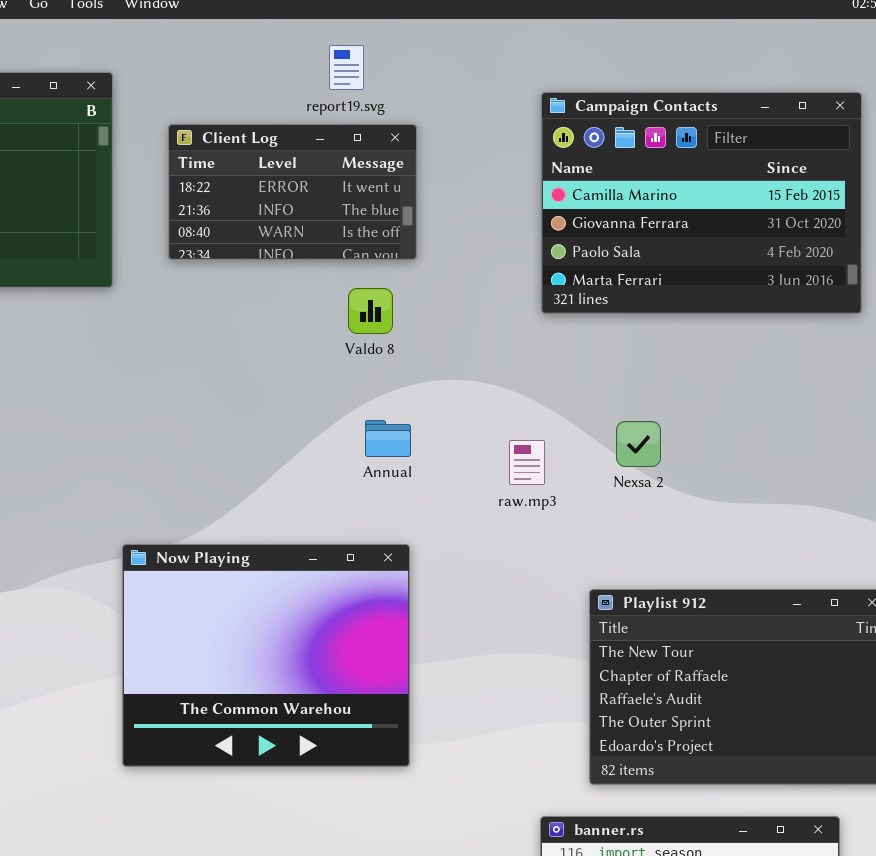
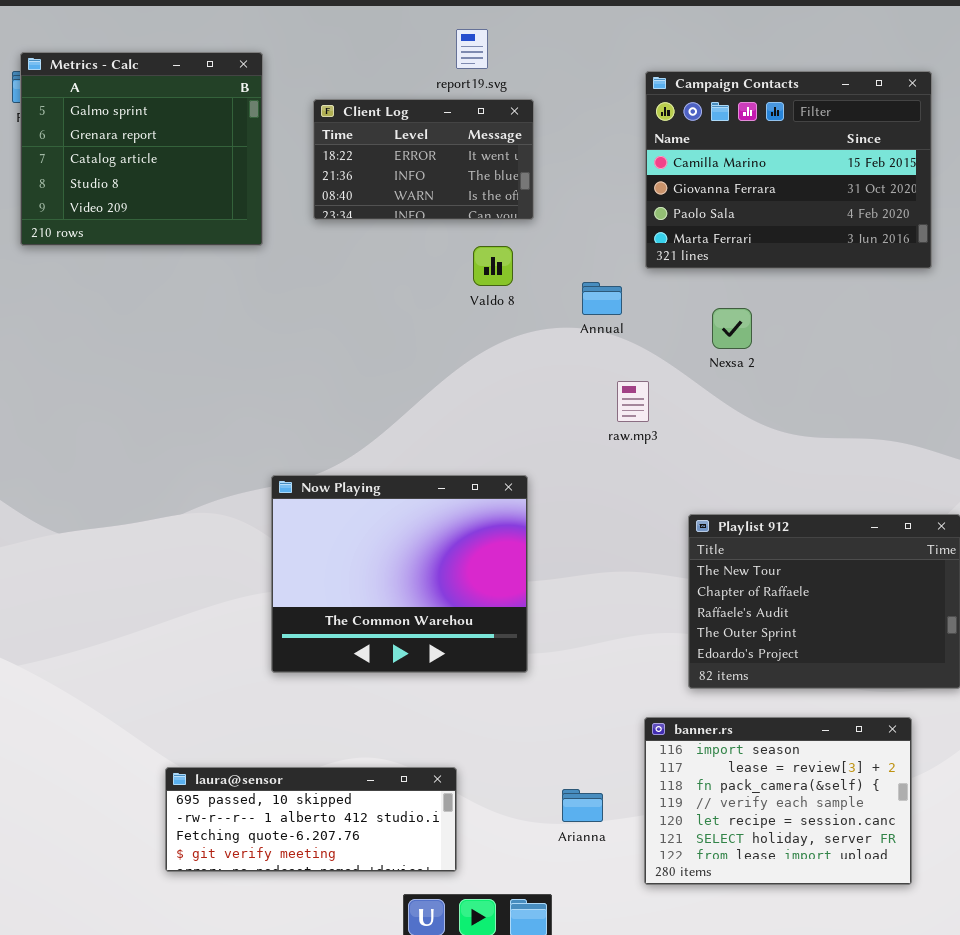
Annual: [365,420,411,457] -> [582,282,622,315], moved
Nexsa 2: [616,421,661,467] -> [712,308,752,349], moved

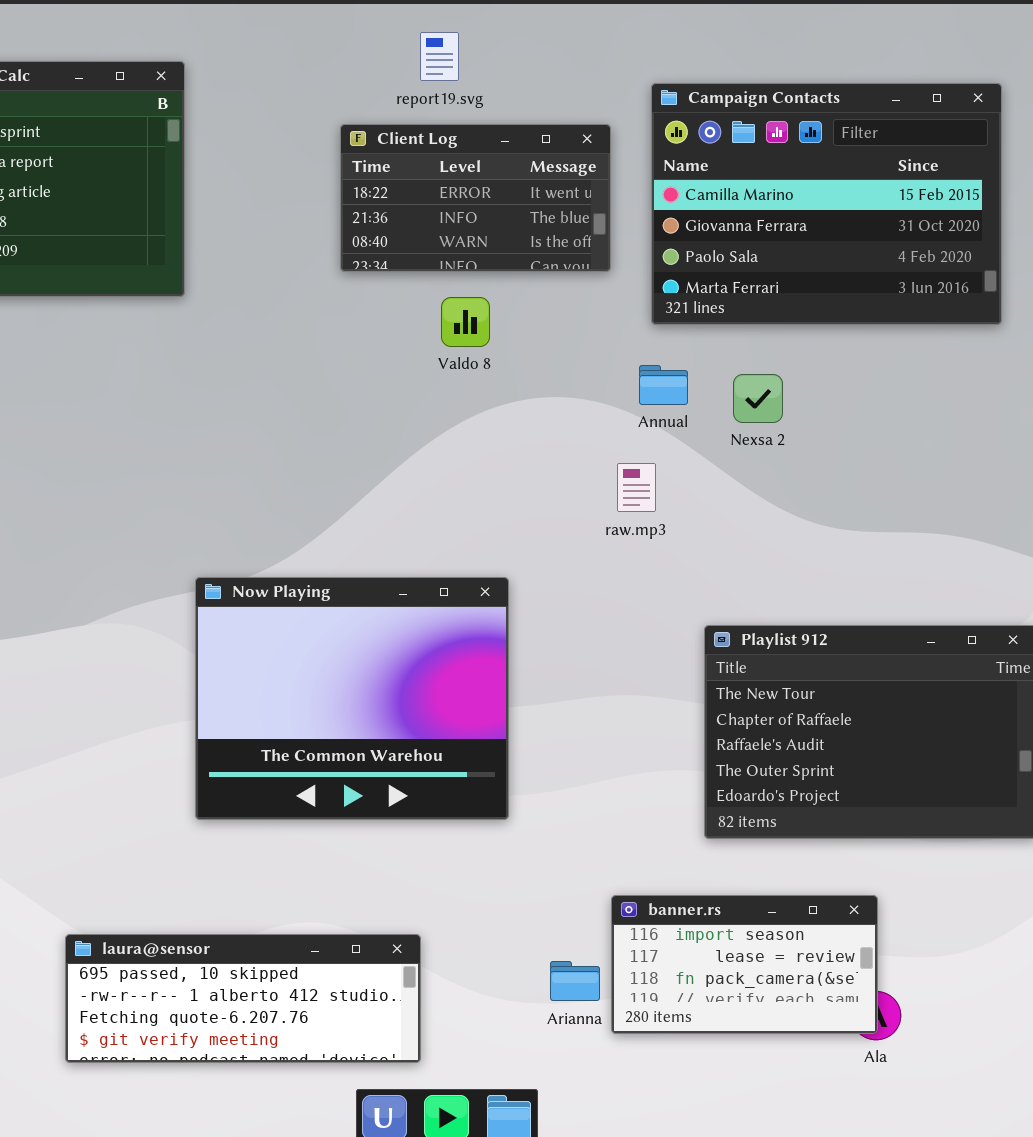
Client Log: [313,99,534,220] -> [340,124,611,272], moved
Annual: [582,282,622,315] -> [639,365,688,405], moved
banner.rs: [644,717,912,885] -> [611,895,878,1034], moved, resized

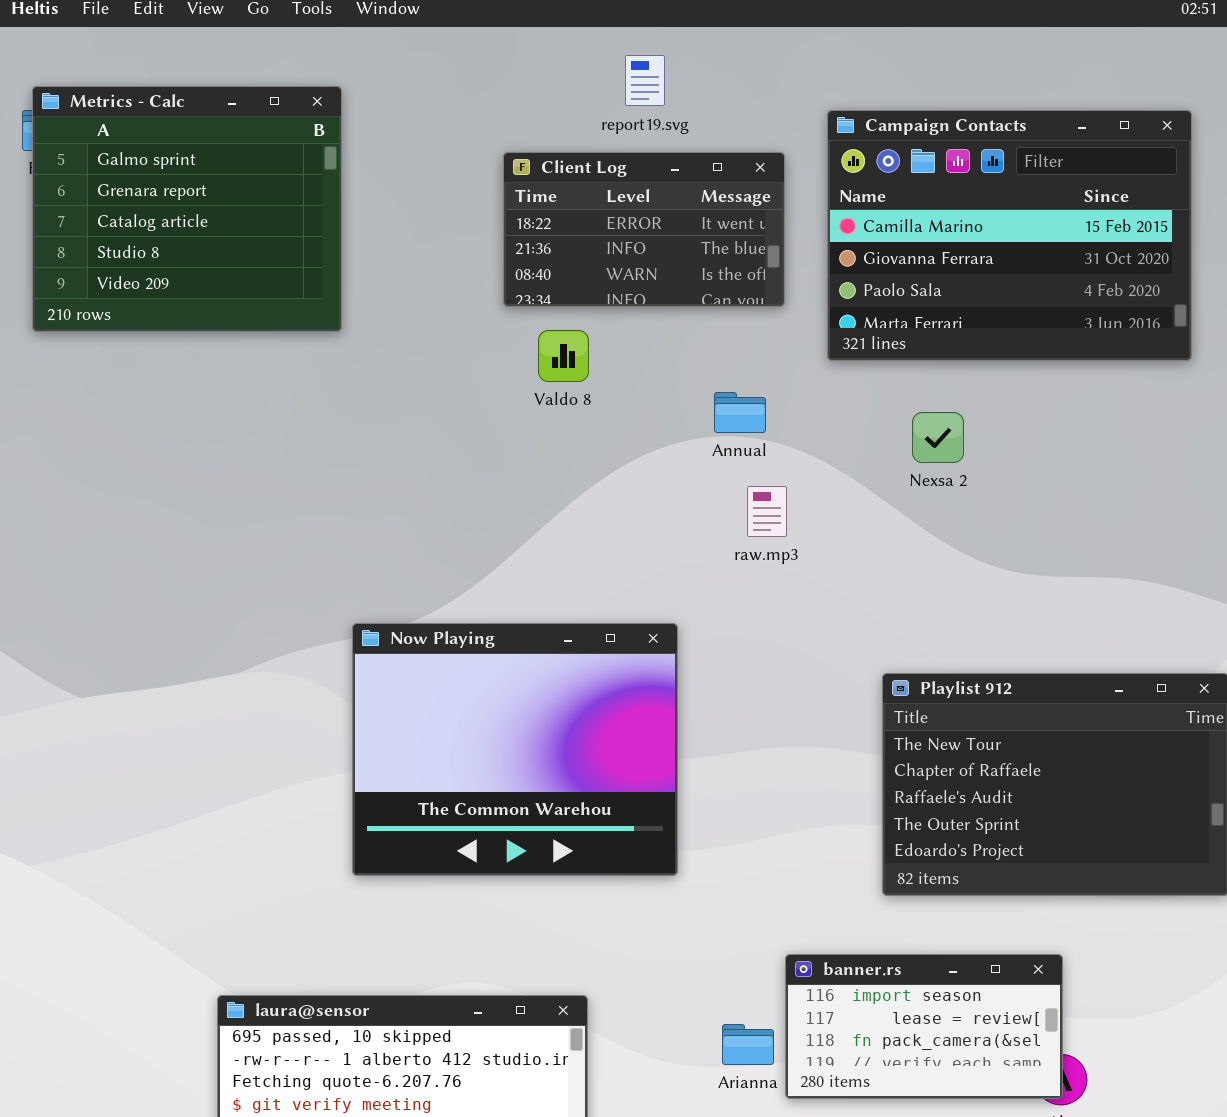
report19.svg: [420,32,459,81] -> [625,55,665,106], moved
Valdo 8: [441,297,490,347] -> [538,330,589,382], moved
Annual: [639,365,688,405] -> [714,392,766,433], moved
raw.mp3: [617,463,656,512] -> [747,486,787,537], moved

